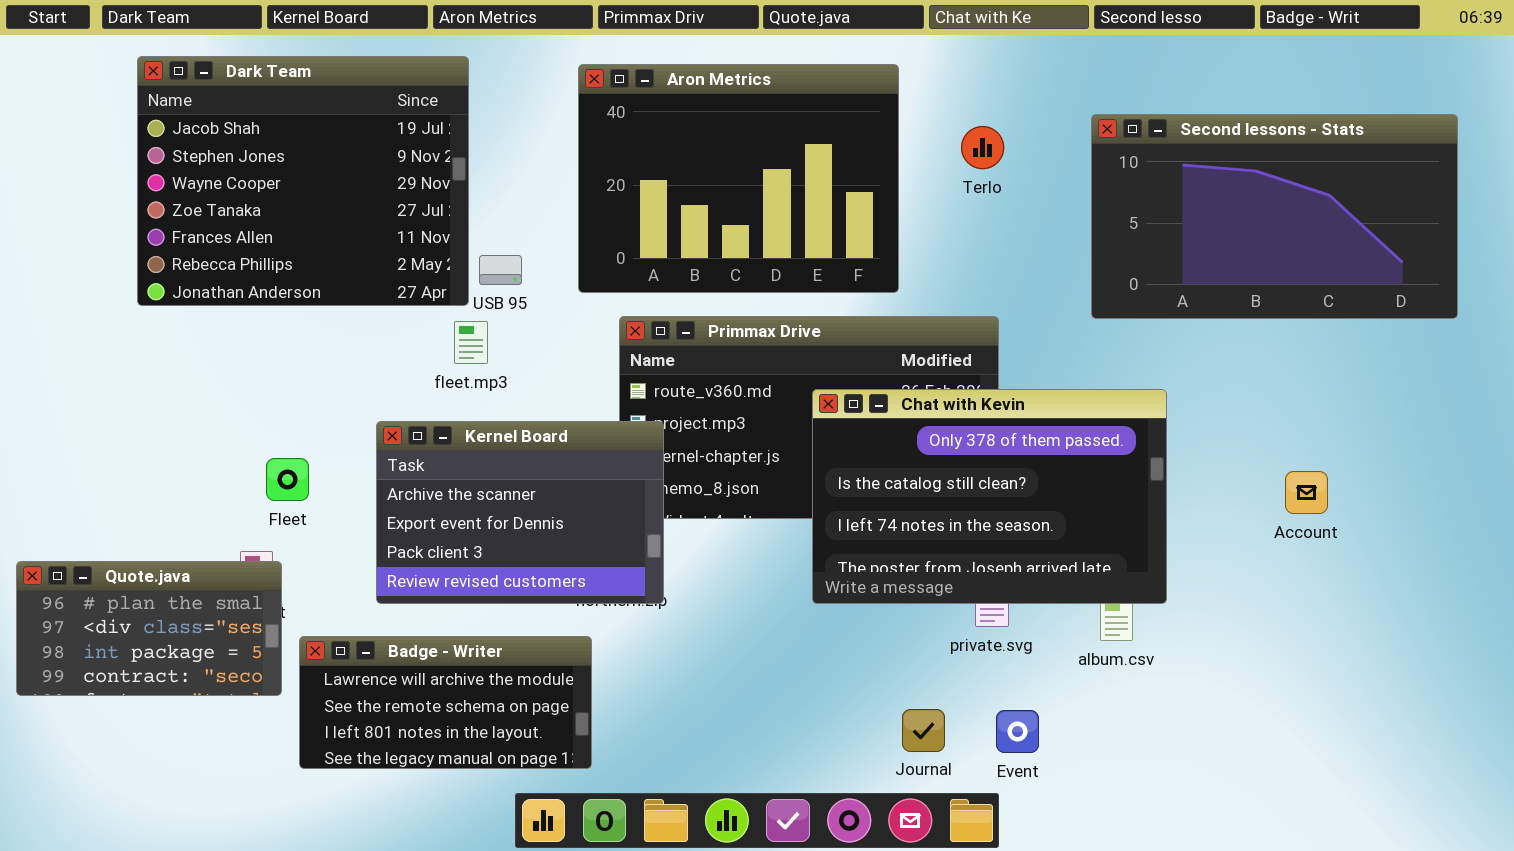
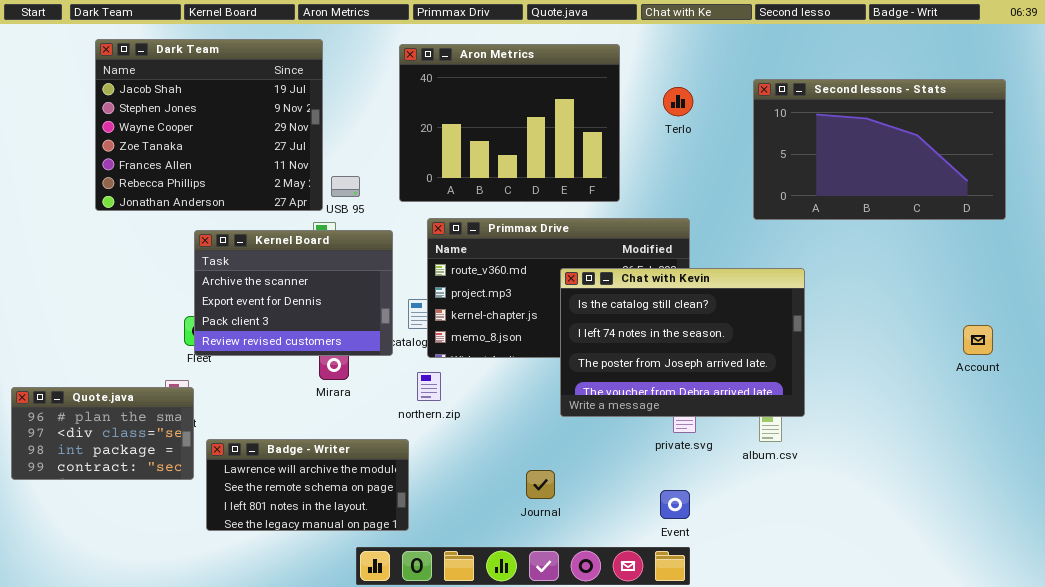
Chat with Kevin: [812,389,1167,604] -> [560,268,805,417], scrolled down 1 row
Kernel Board: [376,421,664,604] -> [194,230,393,356], moved
Account: [1285,471,1328,514] -> [963,325,993,355], moved
Journal: [902,709,945,752] -> [526,470,555,499], moved
Event: [996,710,1039,753] -> [660,490,690,519], moved

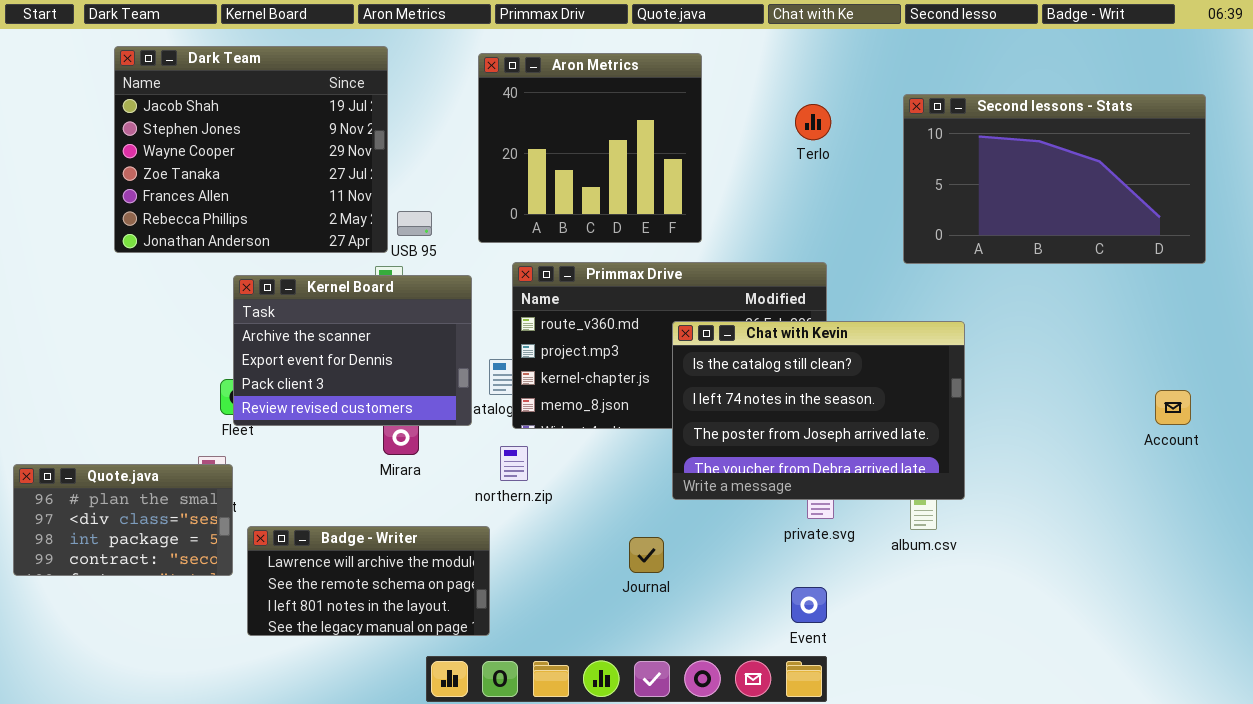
Aron Metrics: [399,44,620,202] -> [478,53,702,243], resized
Journal: [526,470,555,499] -> [629,537,664,573], moved

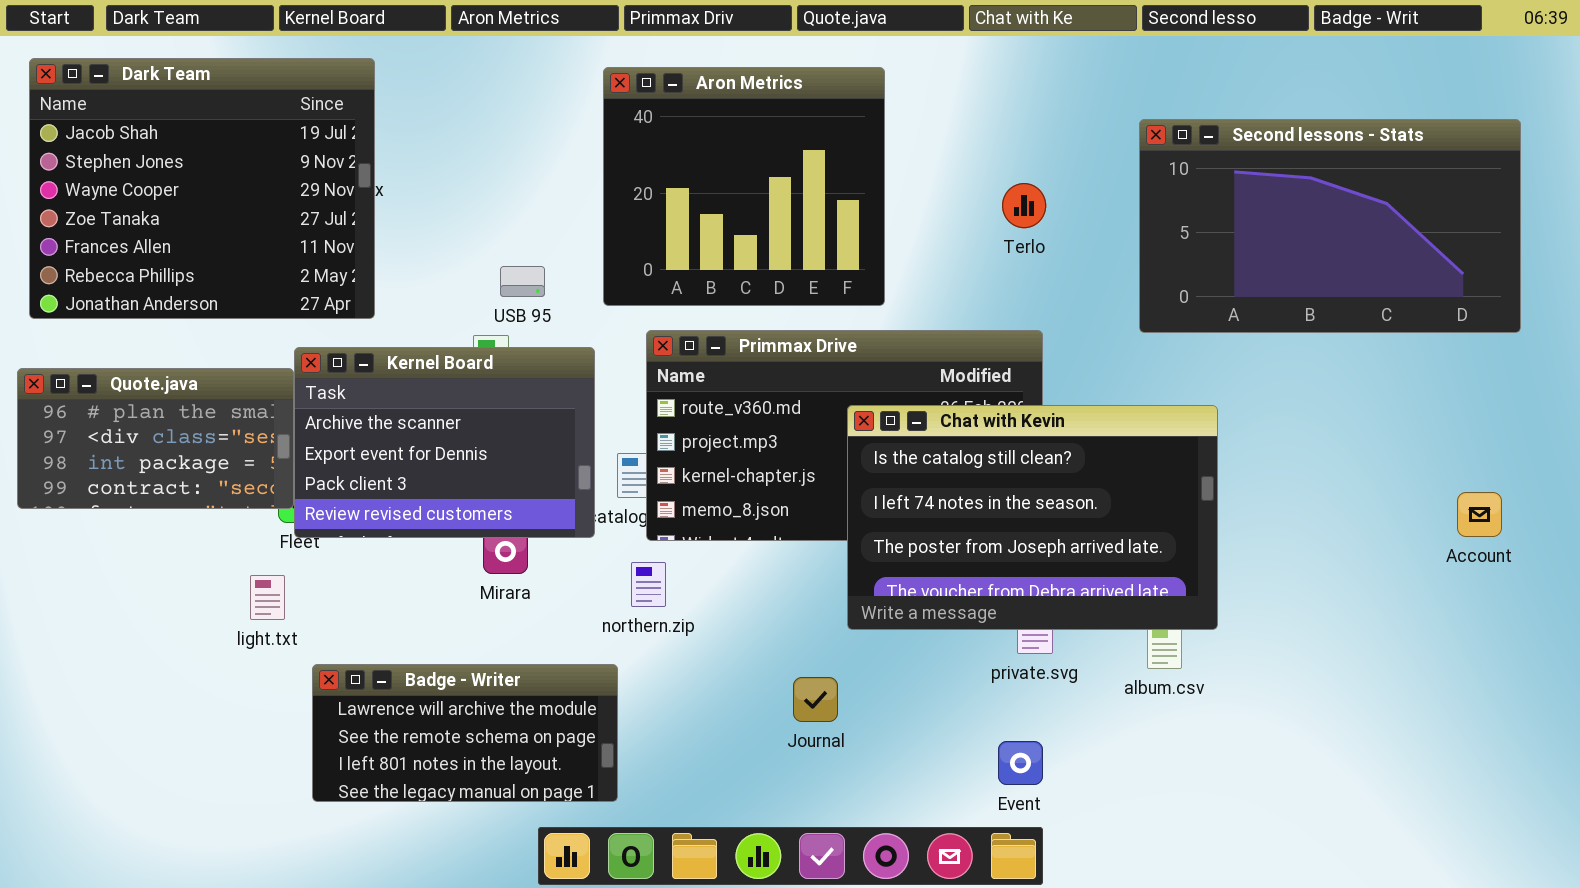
Dark Team: [114,46,388,253] -> [29,58,375,319], moved
Terlo: [795,104,831,140] -> [1002,183,1046,228], moved
Quote.java: [13,464,233,576] -> [17,368,294,509], moved

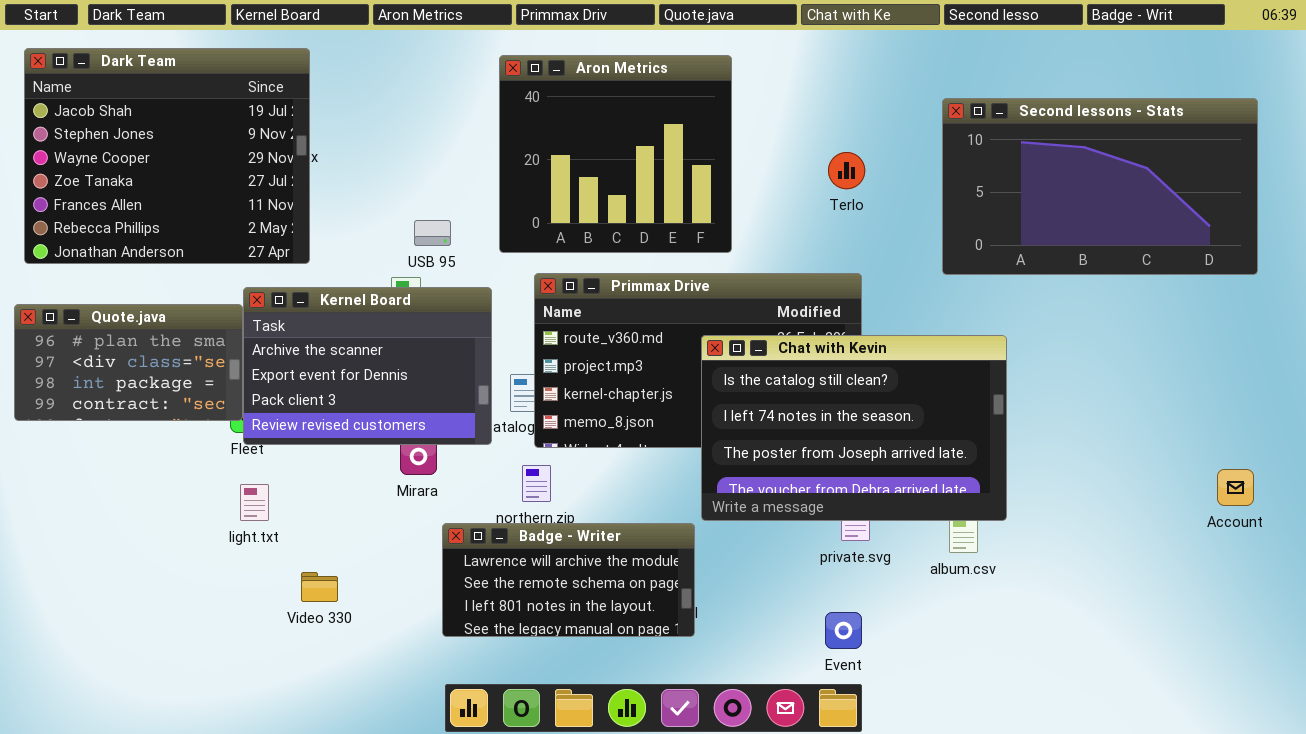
Account: [1457,492,1502,537] -> [1217,469,1254,506], moved
light.txt: [250,575,285,620] -> [240,484,269,521], moved
Badge - Writer: [312,664,618,802] -> [442,523,695,637], moved

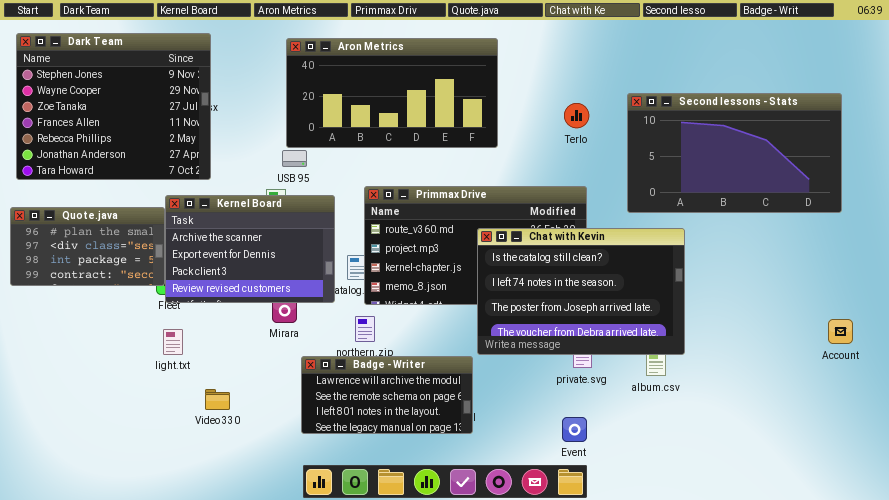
Dark Team: [24,48,310,264] -> [16,33,211,180], scrolled down 1 row
Aron Metrics: [499,55,732,253] -> [286,38,498,148], resized
Second lessons - Stats: [942,98,1258,275] -> [627,93,842,213], moved

